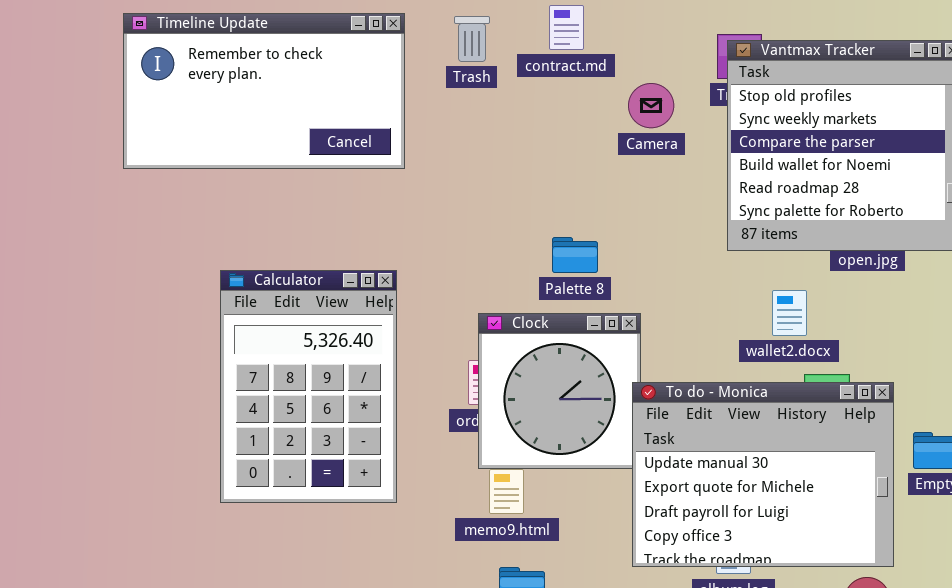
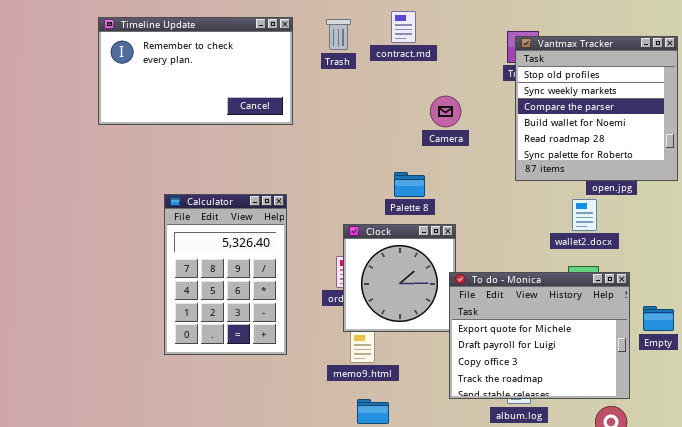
Camera: [628,83,674,128] -> [430,96,461,127], moved
wallet2.docx: [772,290,807,336] -> [572,199,597,231], moved
To do - Monica: [632,382,894,567] -> [449,272,630,399], scrolled down 1 row

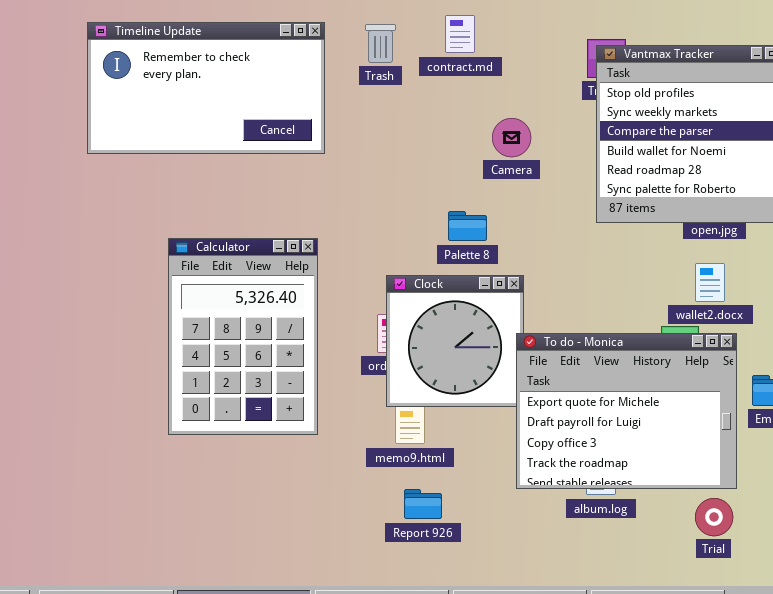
wallet2.docx: [572,199,597,231] -> [695,263,725,302], moved

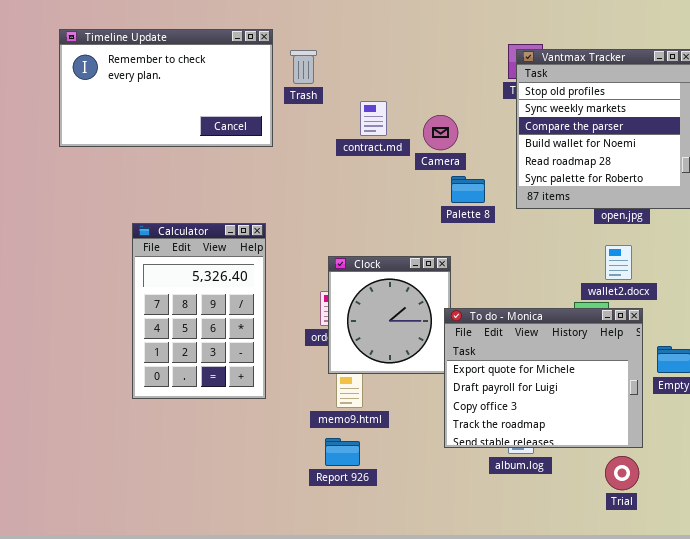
contract.md: [445,15,475,53] -> [360,101,387,136], moved
Trash: [365,24,396,63] -> [290,50,317,84], moved
Palette 8: [448,211,487,241] -> [451,176,485,203], moved
Report 926: [404,489,442,519] -> [325,438,360,466], moved

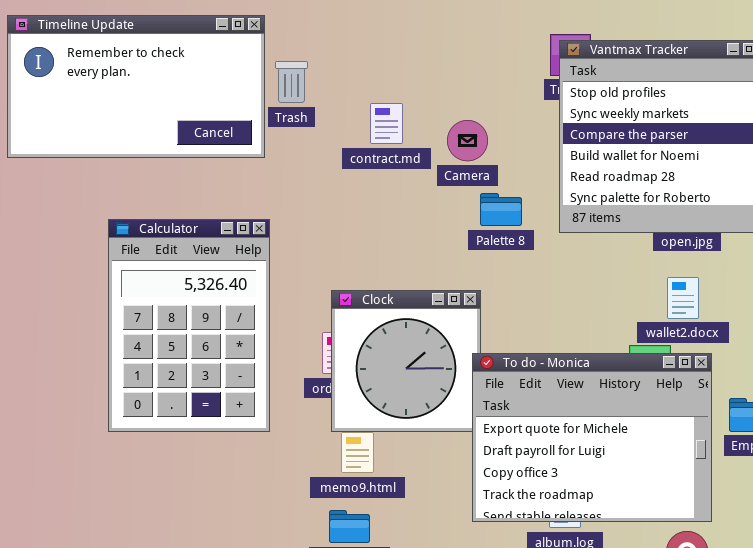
Trash: [290,50,317,84] -> [275,61,308,103], moved
Calculator: [132,223,266,399] -> [108,219,270,432], moved

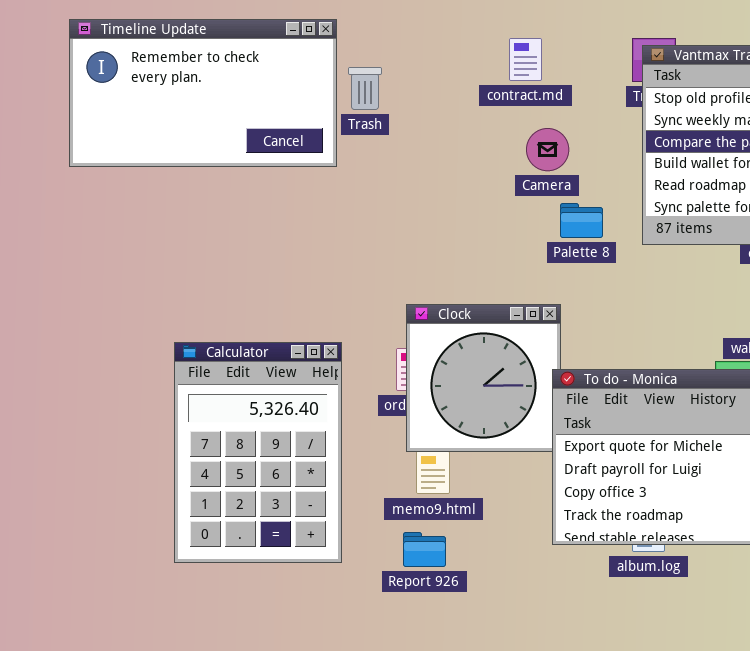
contract.md: [370,103,403,144] -> [509,38,542,81], moved
Calculator: [108,219,270,432] -> [174,342,342,563], moved

